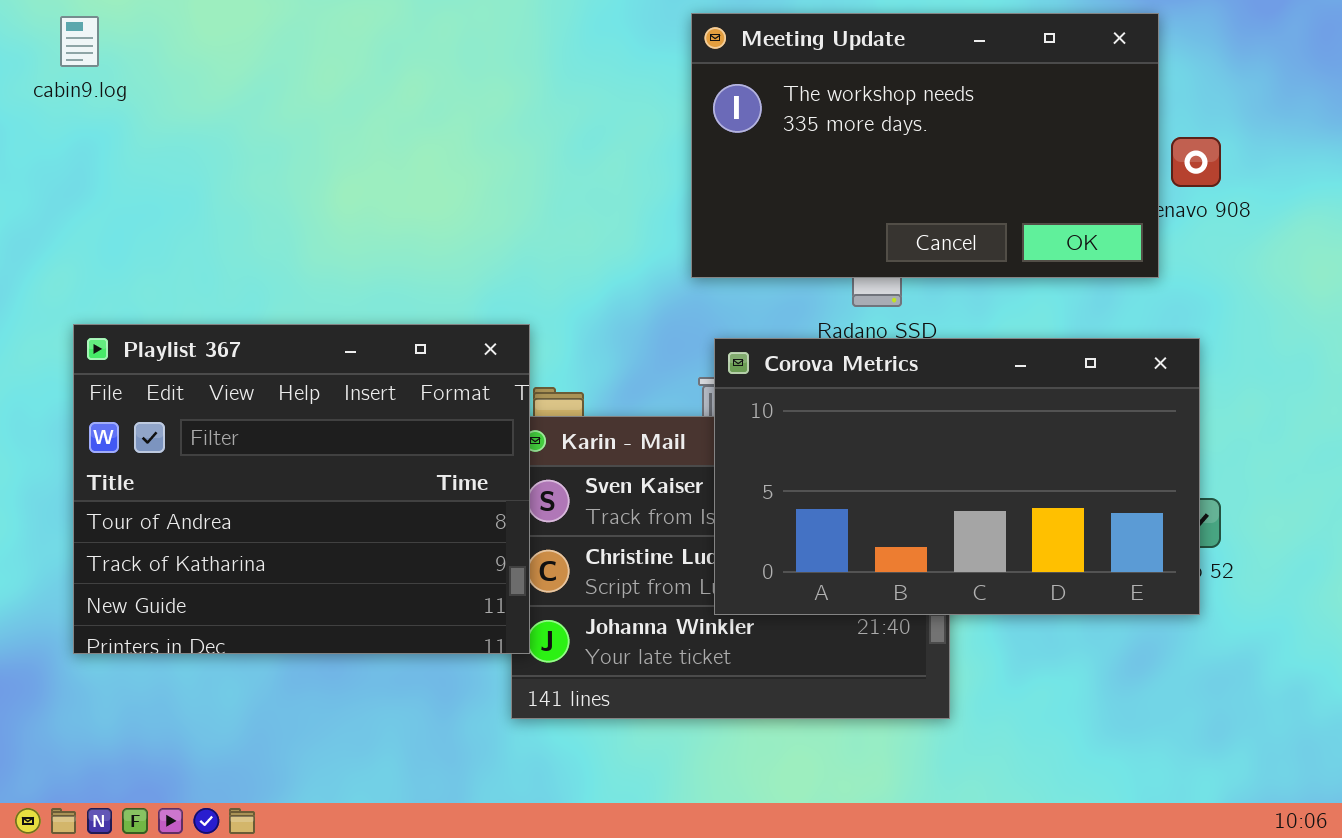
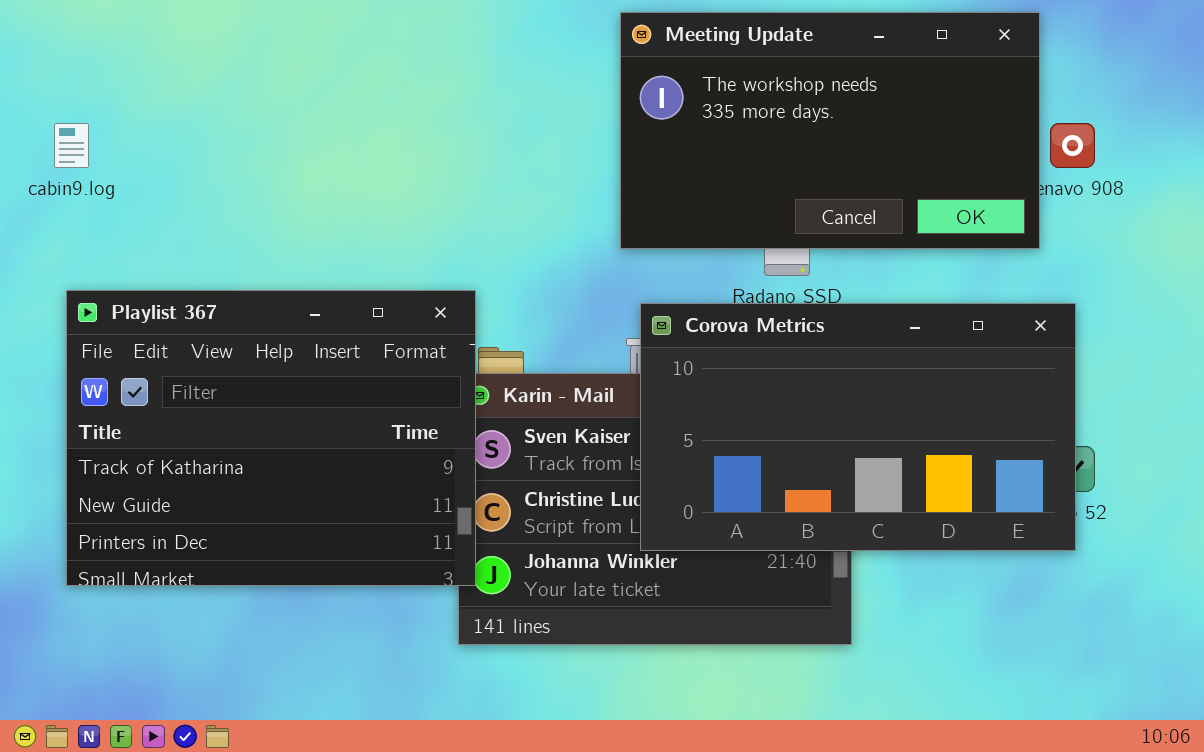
cabin9.log: [60,16,99,67] -> [54,123,89,168], moved
Playlist 367: [73,324,530,654] -> [66,290,476,586], scrolled down 1 row

